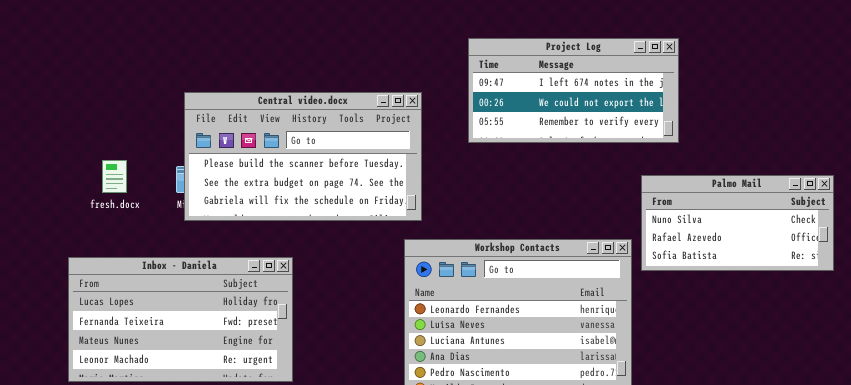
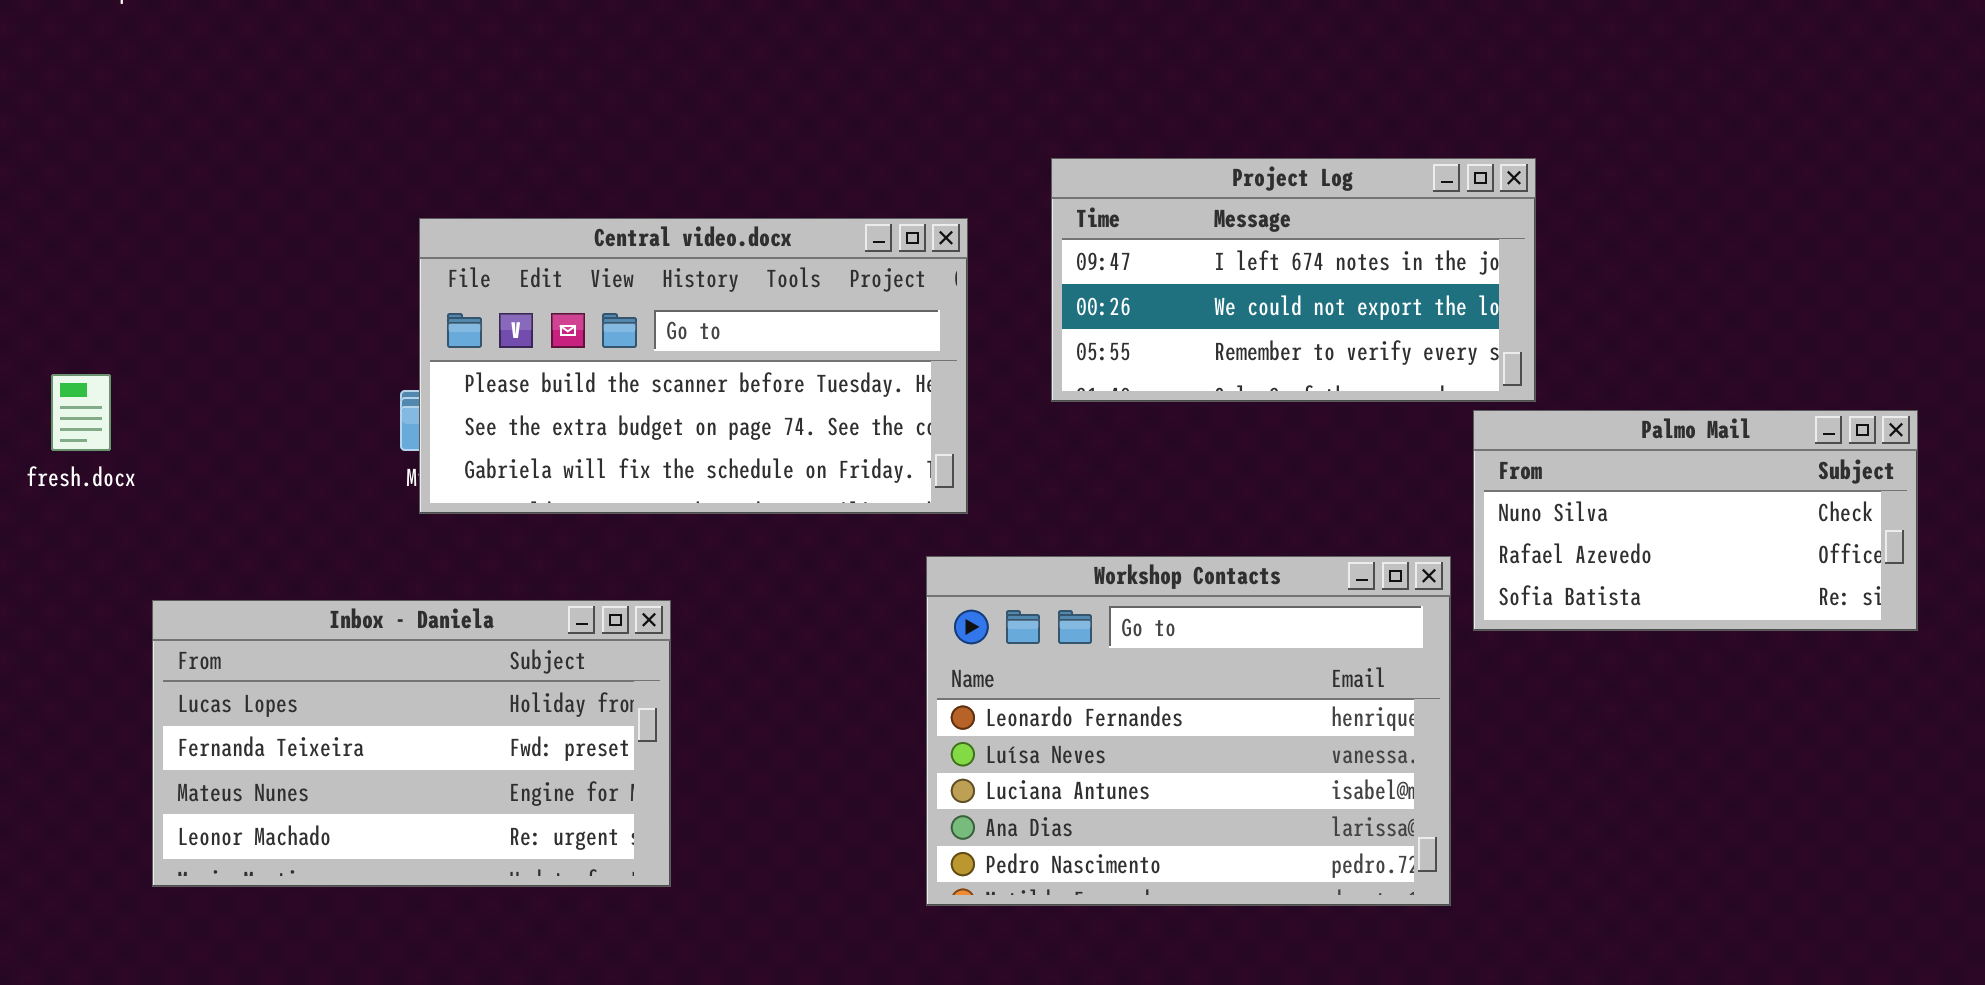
Project Log: [468,38,679,143] -> [1051,158,1536,402], moved
fresh.docx: [102,160,127,193] -> [51,374,111,451], moved

